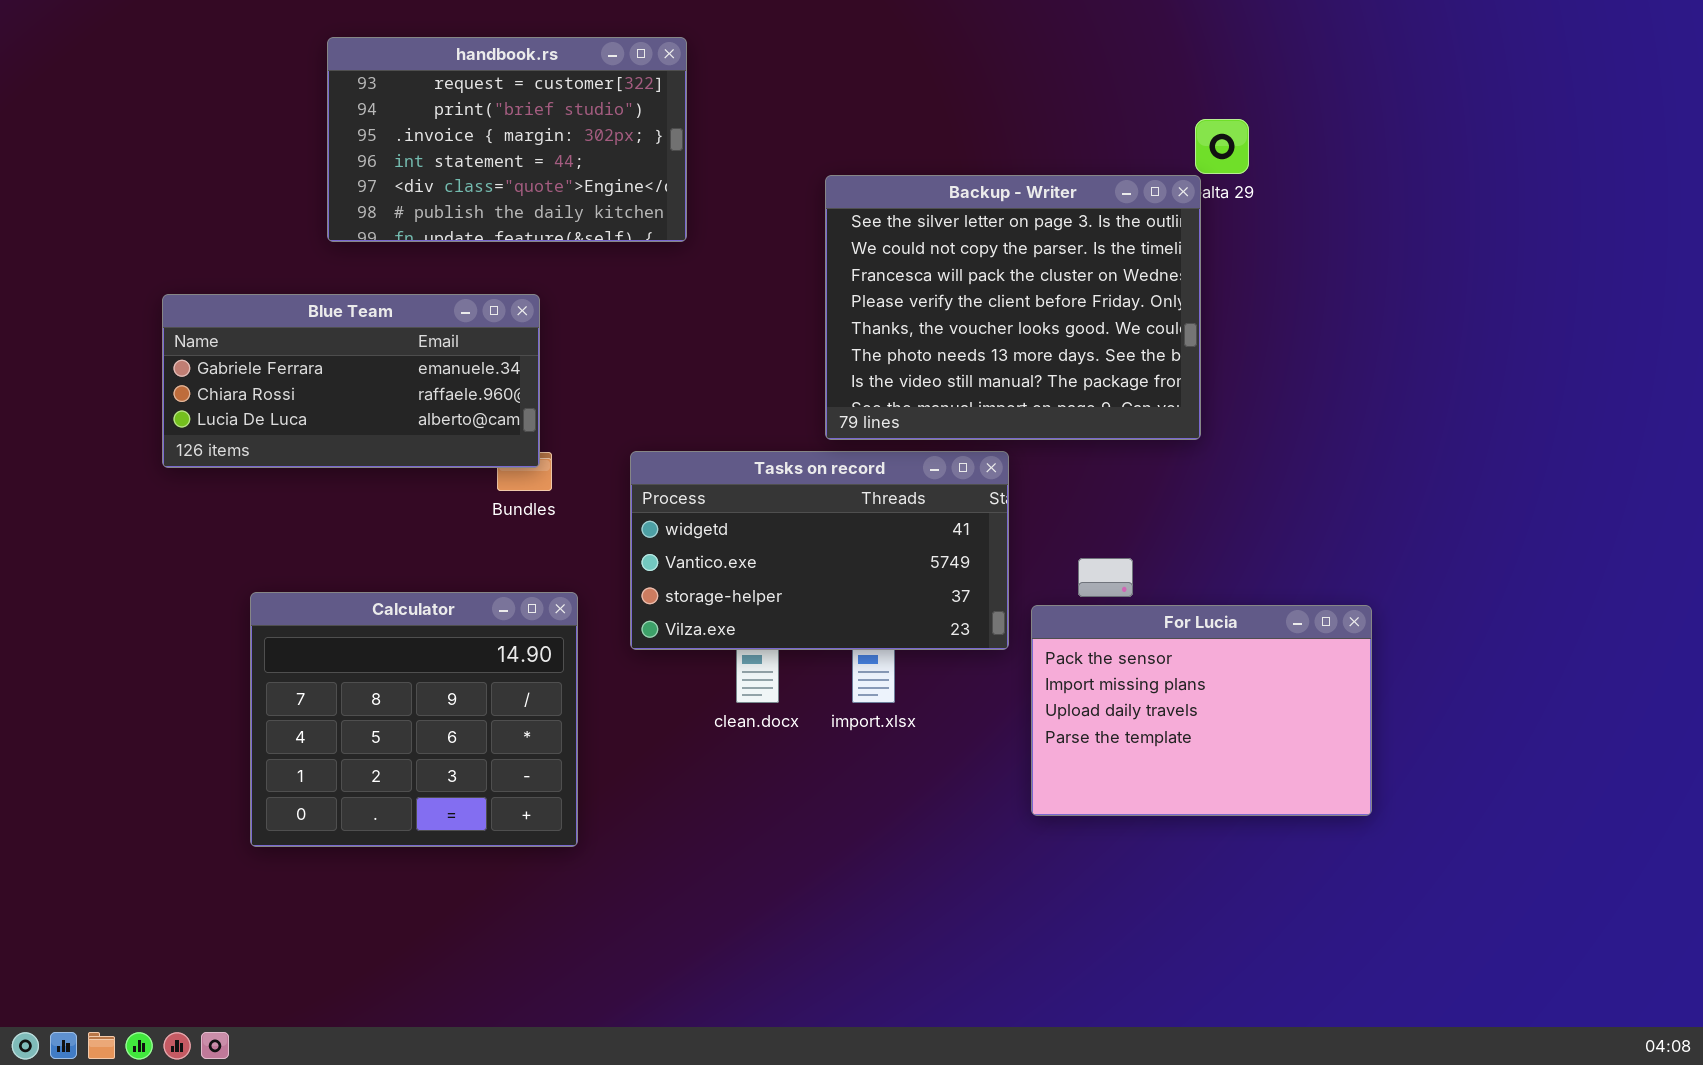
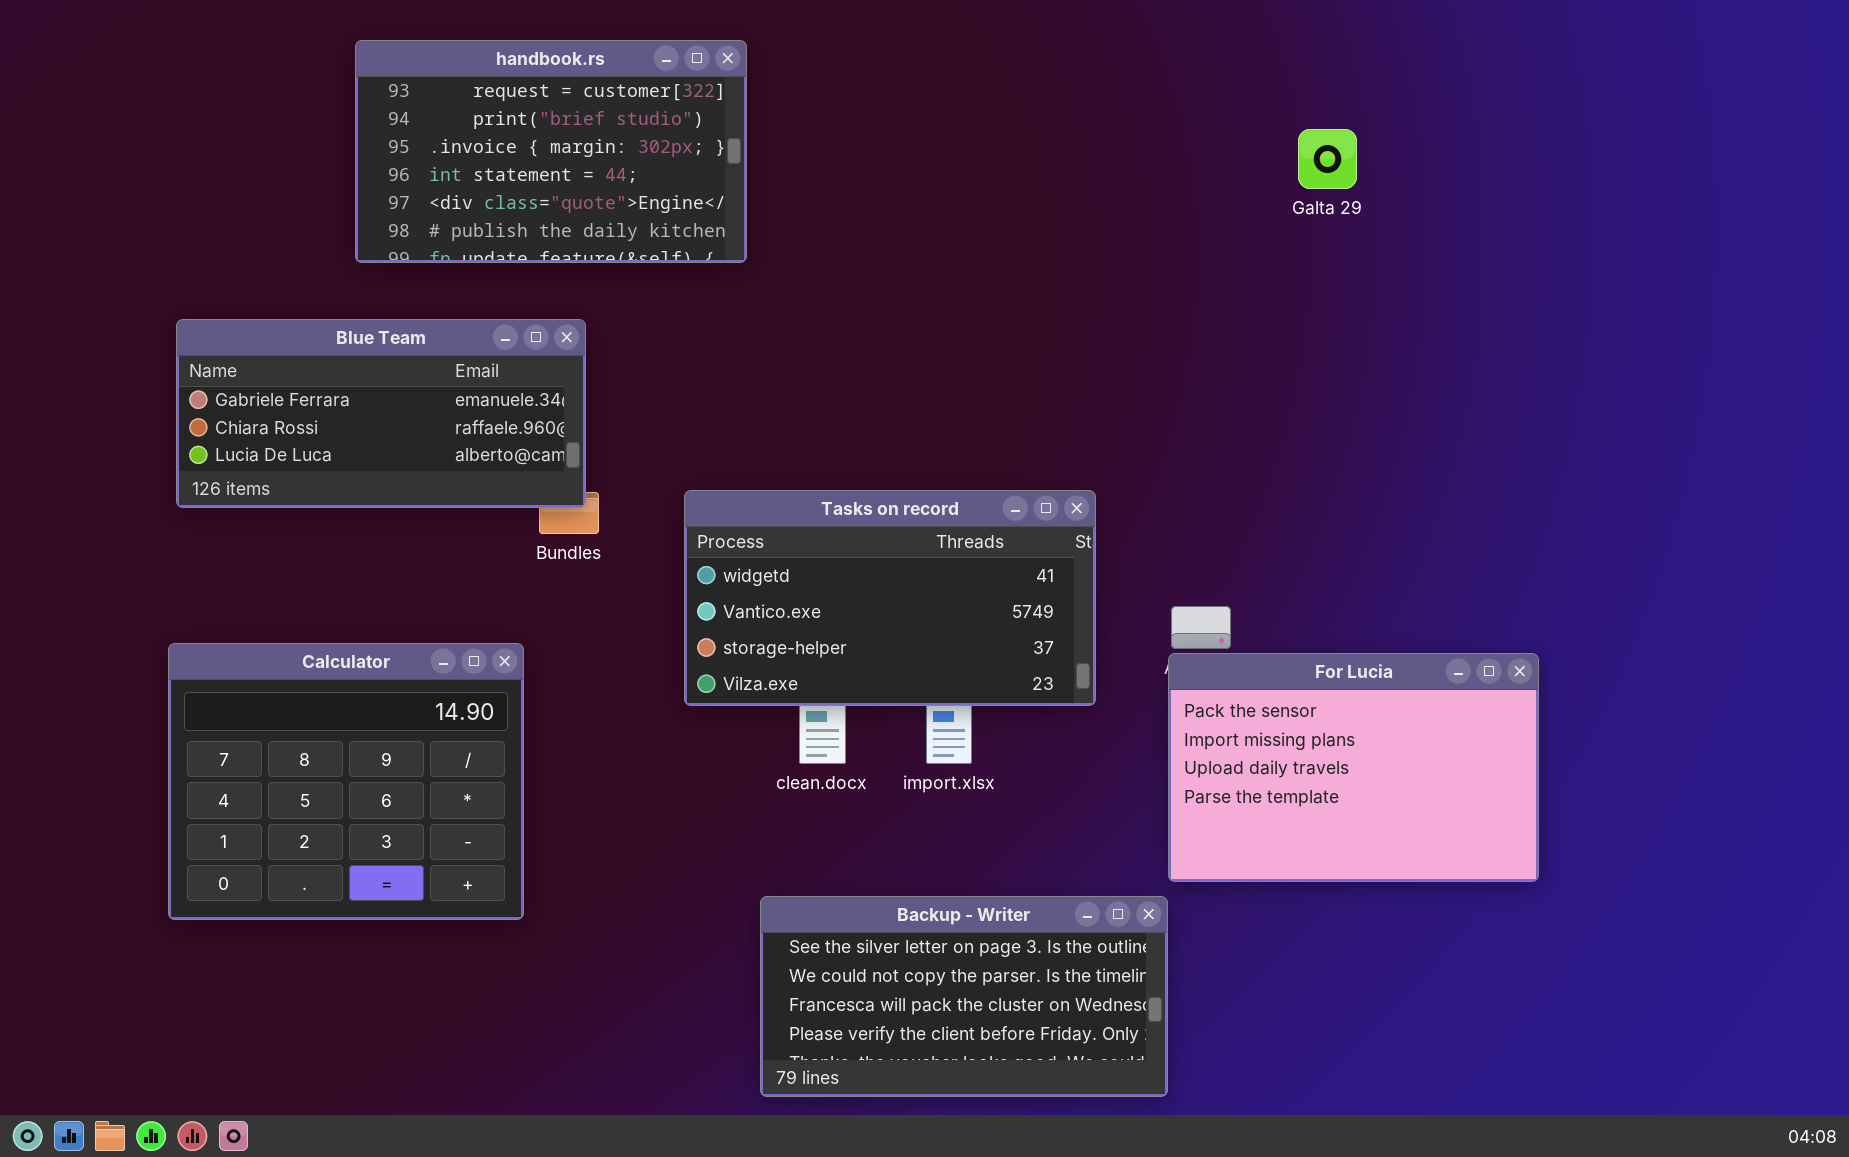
Backup - Writer: [825,175,1201,440] -> [760,896,1168,1097], moved, resized
Calculator: [250,592,578,847] -> [168,643,524,920], moved
For Lucia: [1031,605,1372,816] -> [1168,653,1539,882], moved

